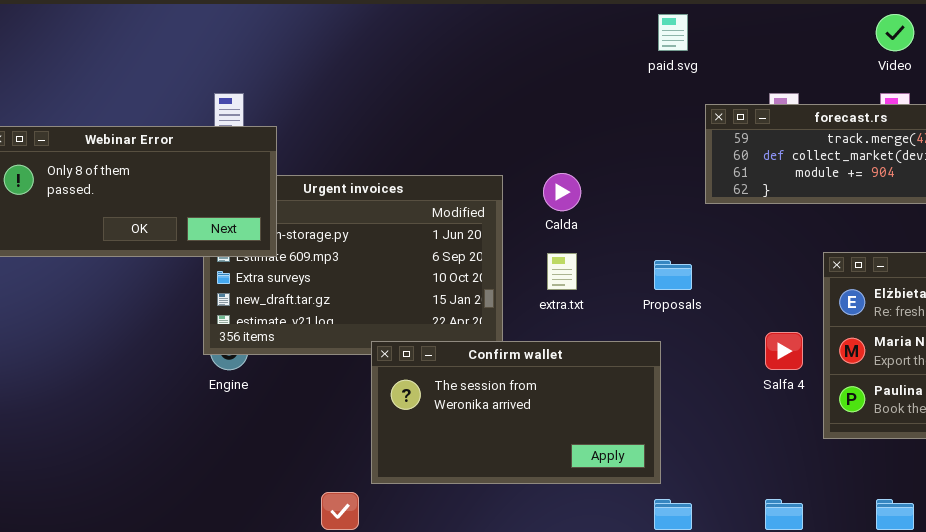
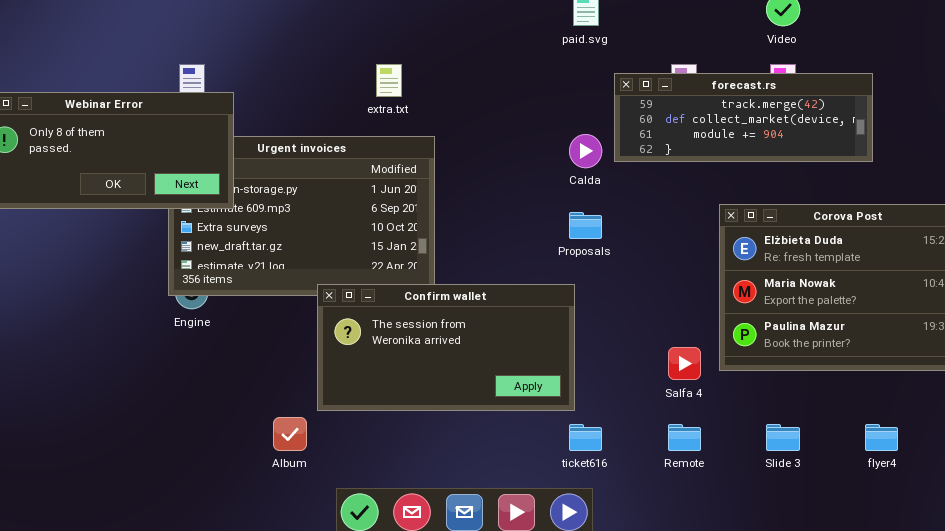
Calda: [543,173,581,211] -> [569,134,602,168], moved
extra.txt: [547,253,577,290] -> [376,64,402,97], moved
Salfa 4: [765,332,803,370] -> [668,347,701,380], moved

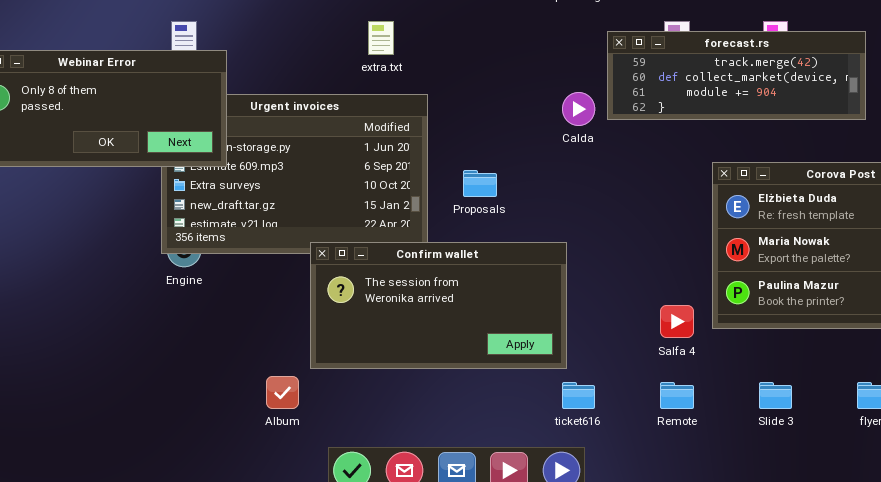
Proposals: [569,212,602,239] -> [463,170,497,197], moved

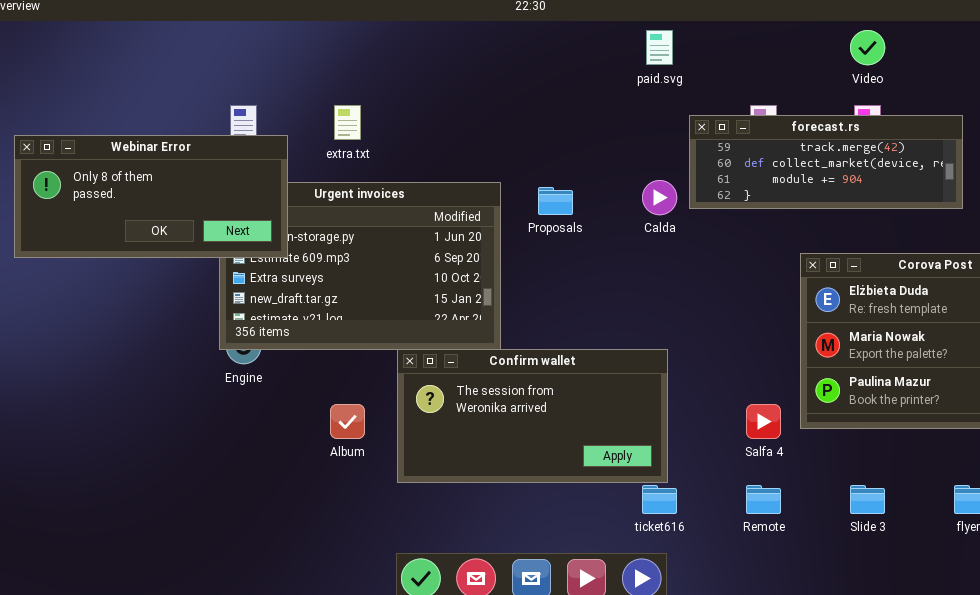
extra.txt: [368,21,394,55] -> [334,105,361,140], moved
Proposals: [463,170,497,197] -> [538,187,573,215], moved
Confirm wallet: [310,242,567,369] -> [397,349,668,483], moved
Album: [266,376,299,409] -> [330,404,365,439], moved

